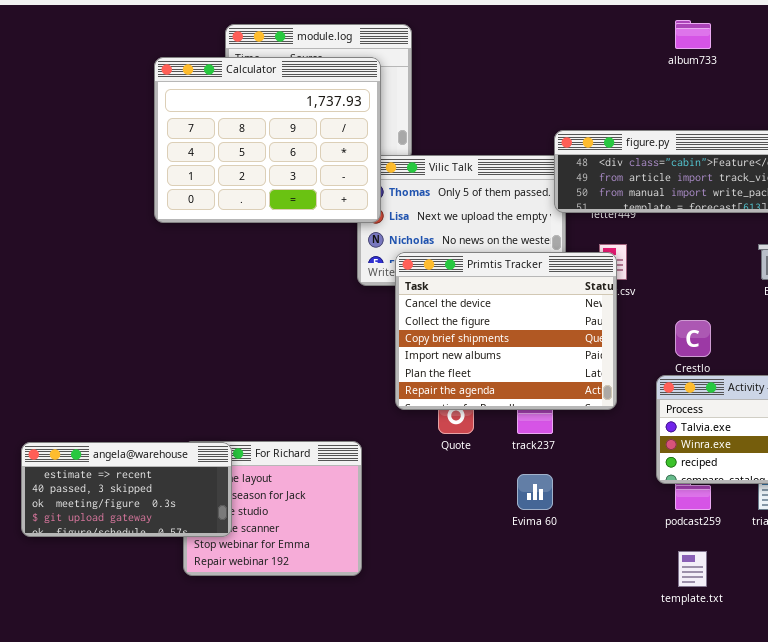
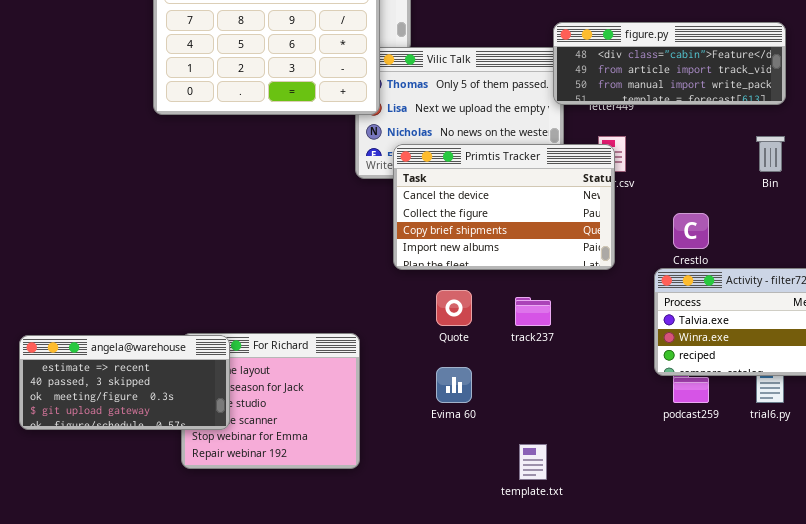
Primtis Tracker: [395,252,617,410] -> [393,144,615,270], resized
Evima 60: [517,474,553,510] -> [436,367,472,403], moved
template.txt: [678,551,707,587] -> [519,444,547,480], moved

